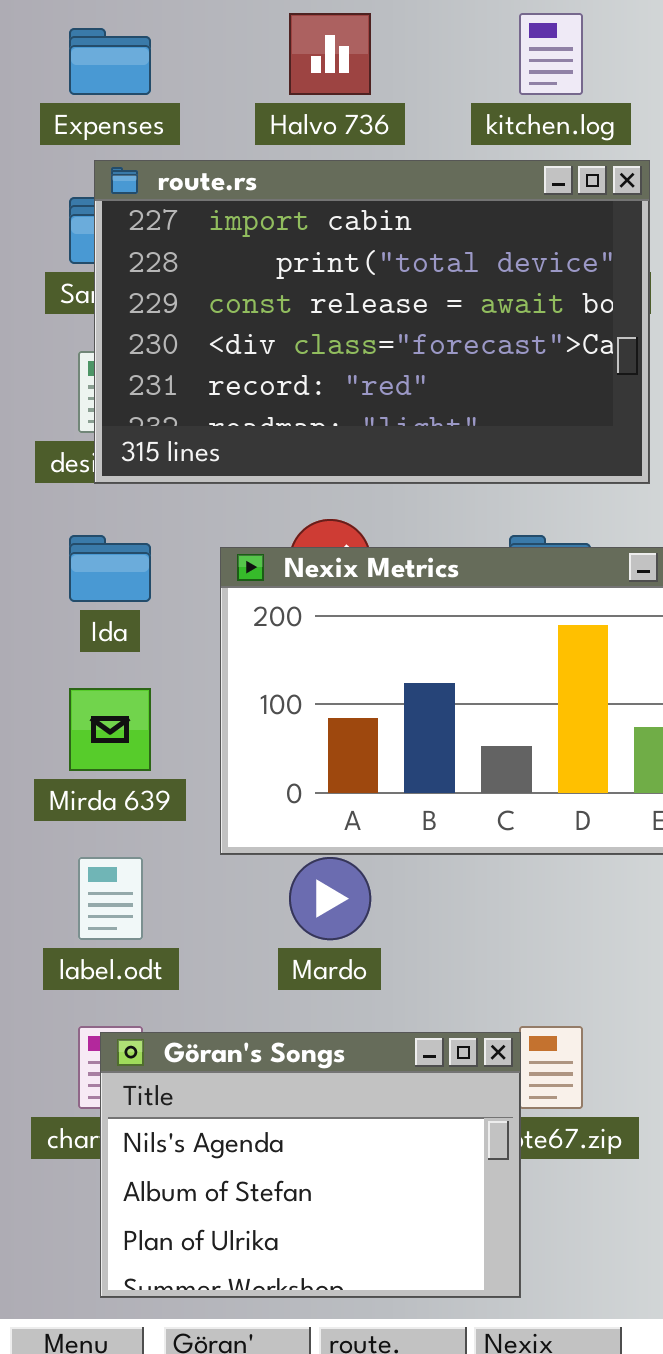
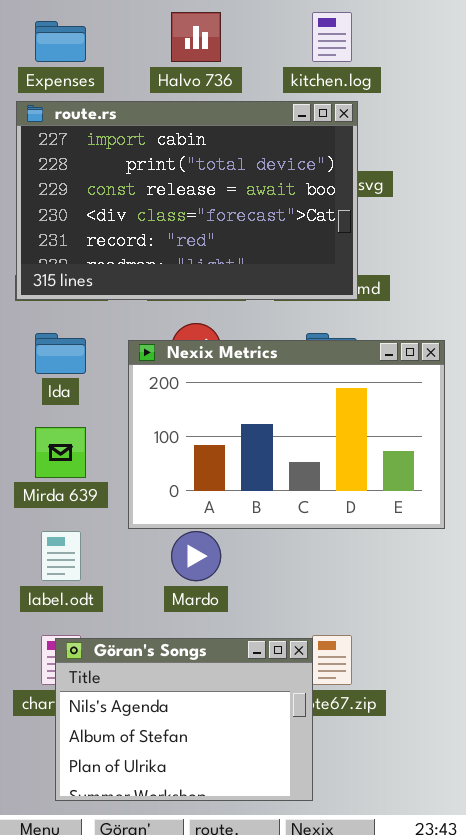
route.rs: [94,160,650,484] -> [16,101,358,300], moved

